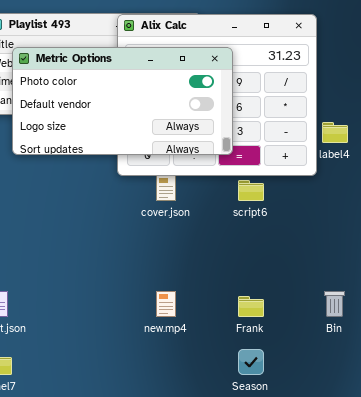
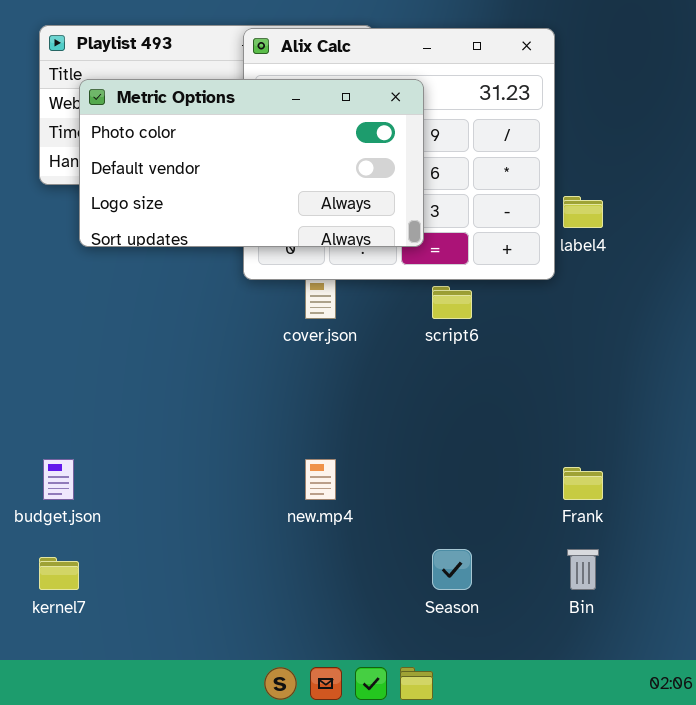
Bin: [324,291,345,317] -> [567,549,599,590], moved
Frank: [238,296,264,317] -> [563,467,603,500], moved

